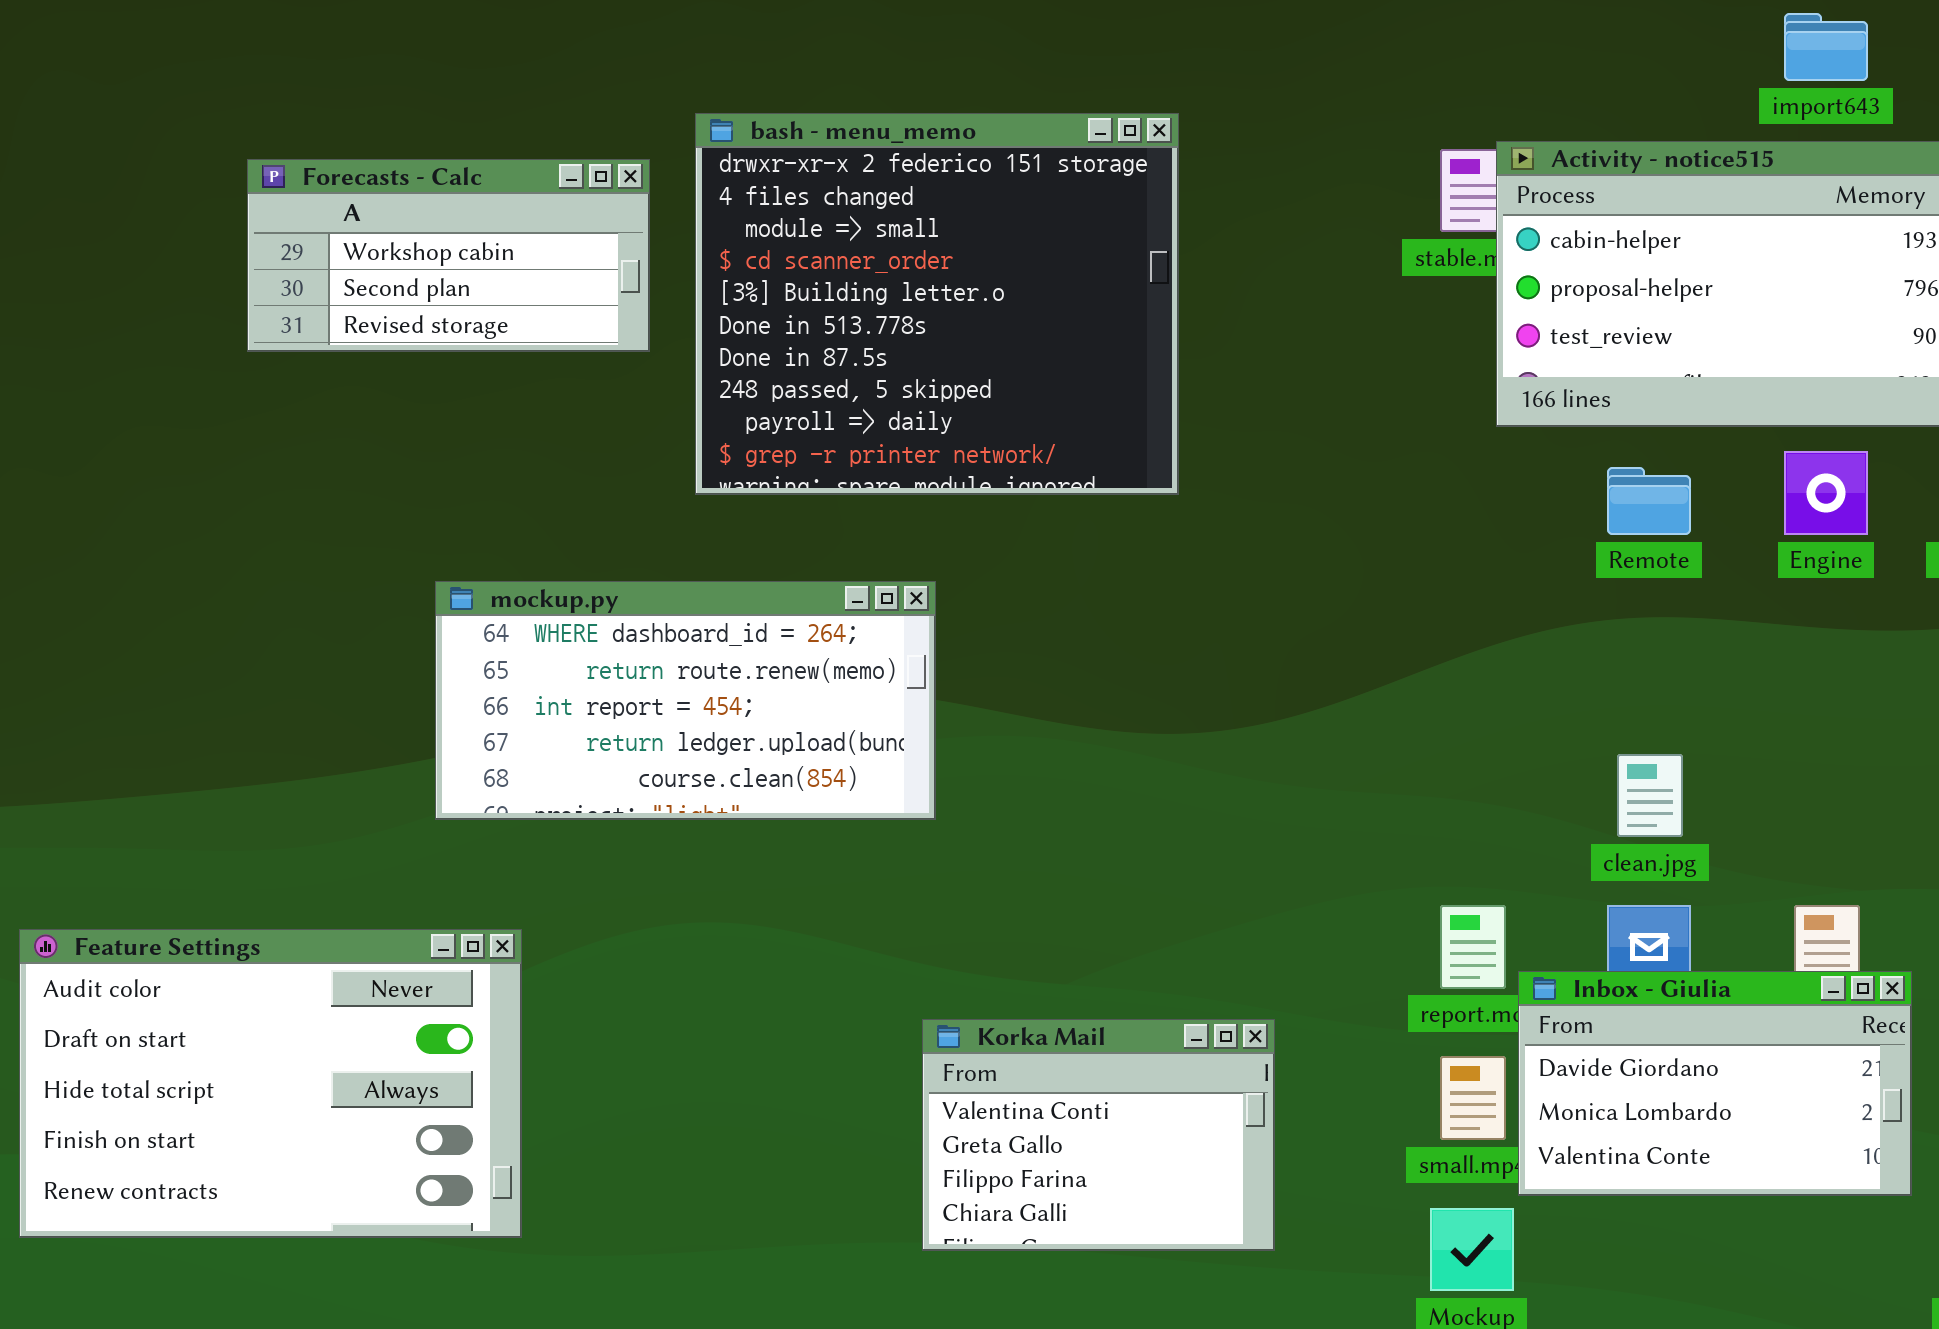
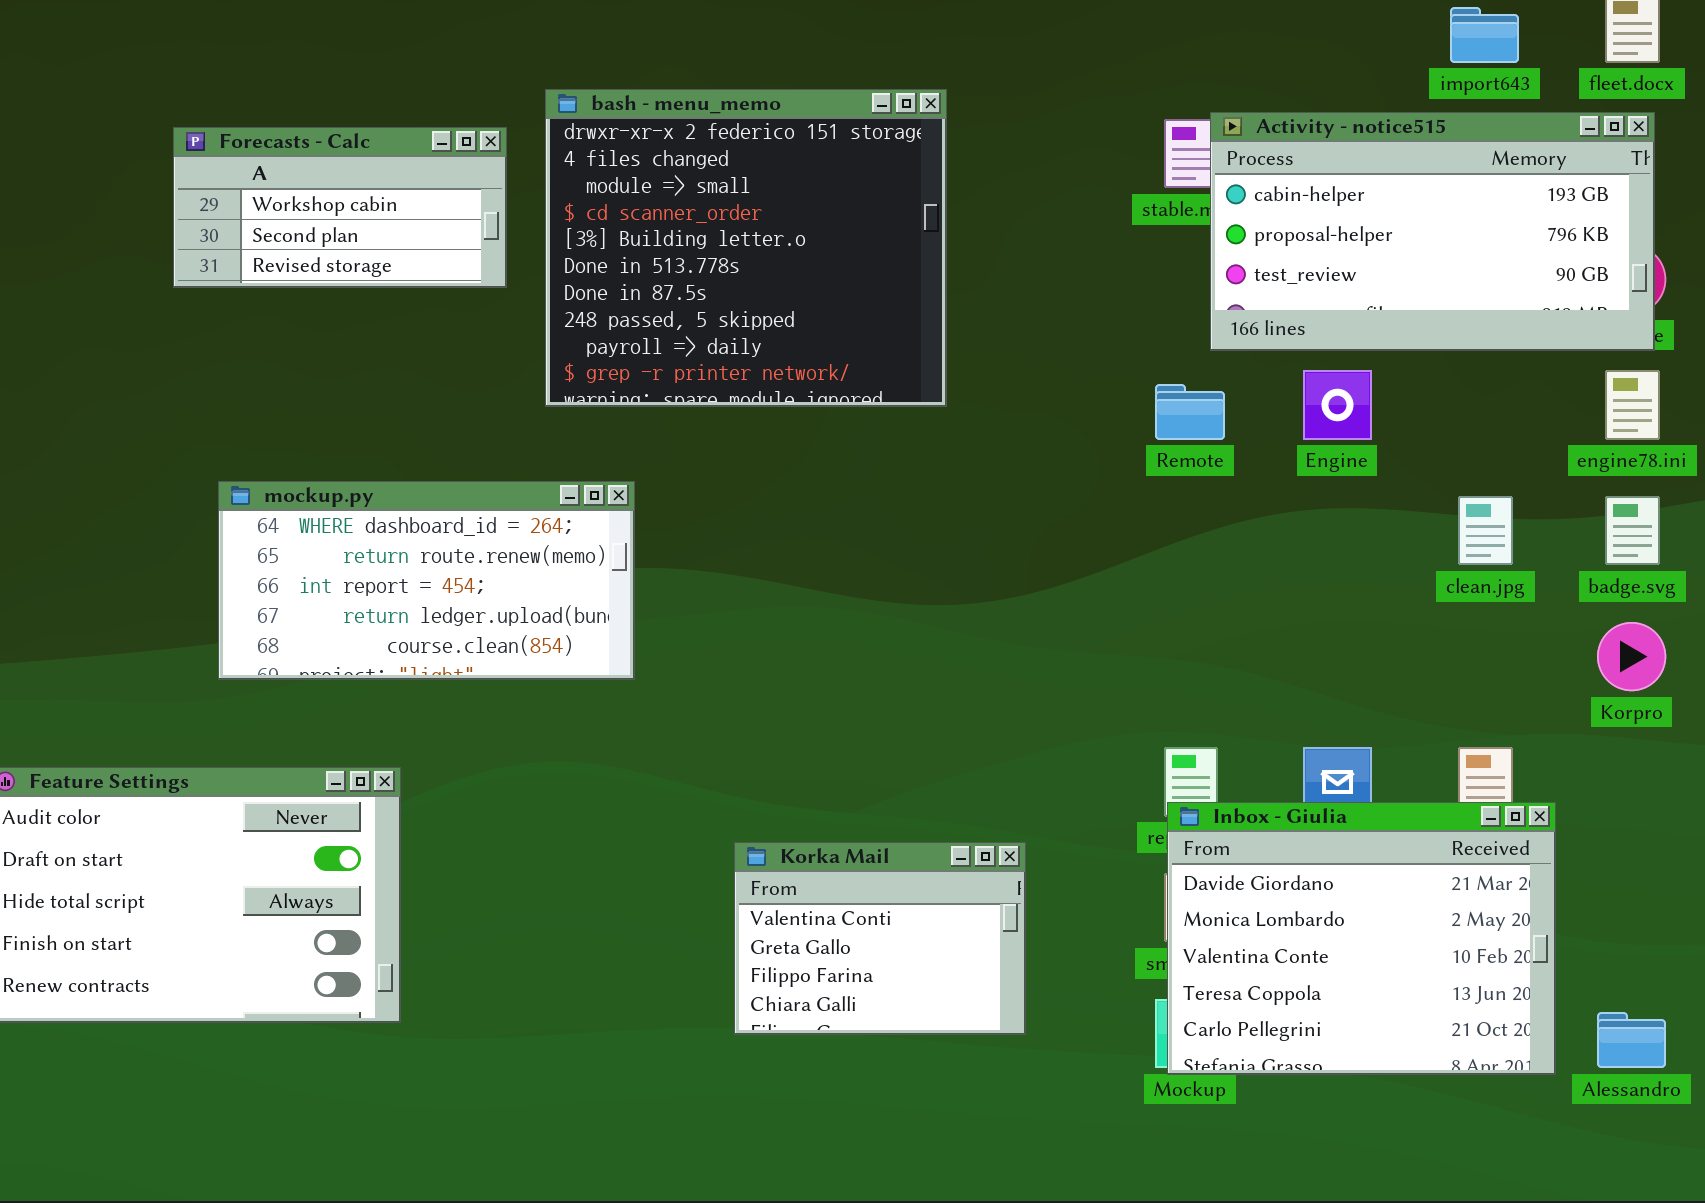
Engine: [1784,451,1868,535] -> [1303,370,1372,440], moved
Remote: [1607,467,1691,535] -> [1155,384,1225,440], moved
mockup.py: [435,581,936,820] -> [218,481,635,680], moved
clean.jpg: [1617,754,1683,837] -> [1458,496,1513,565], moved
Inbox - Giulia: [1518,971,1912,1196] -> [1167,802,1556,1075], resized

